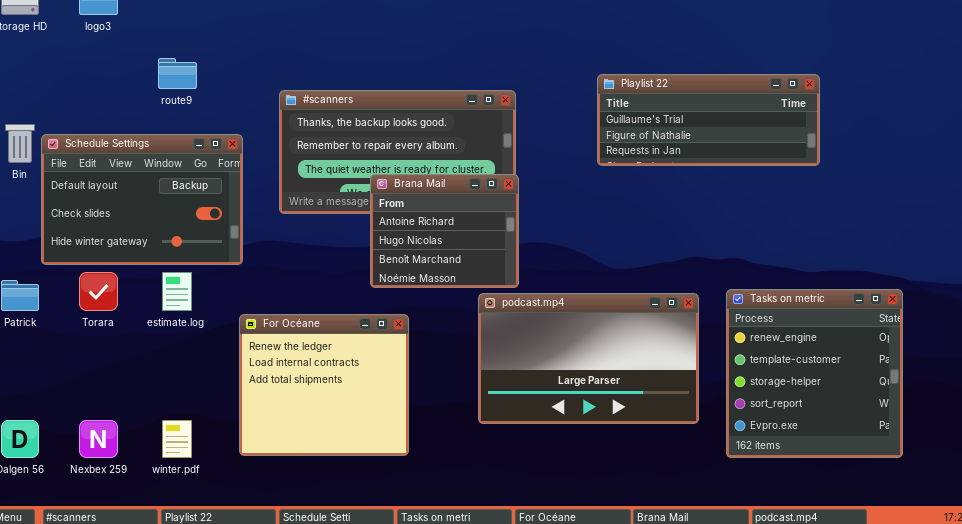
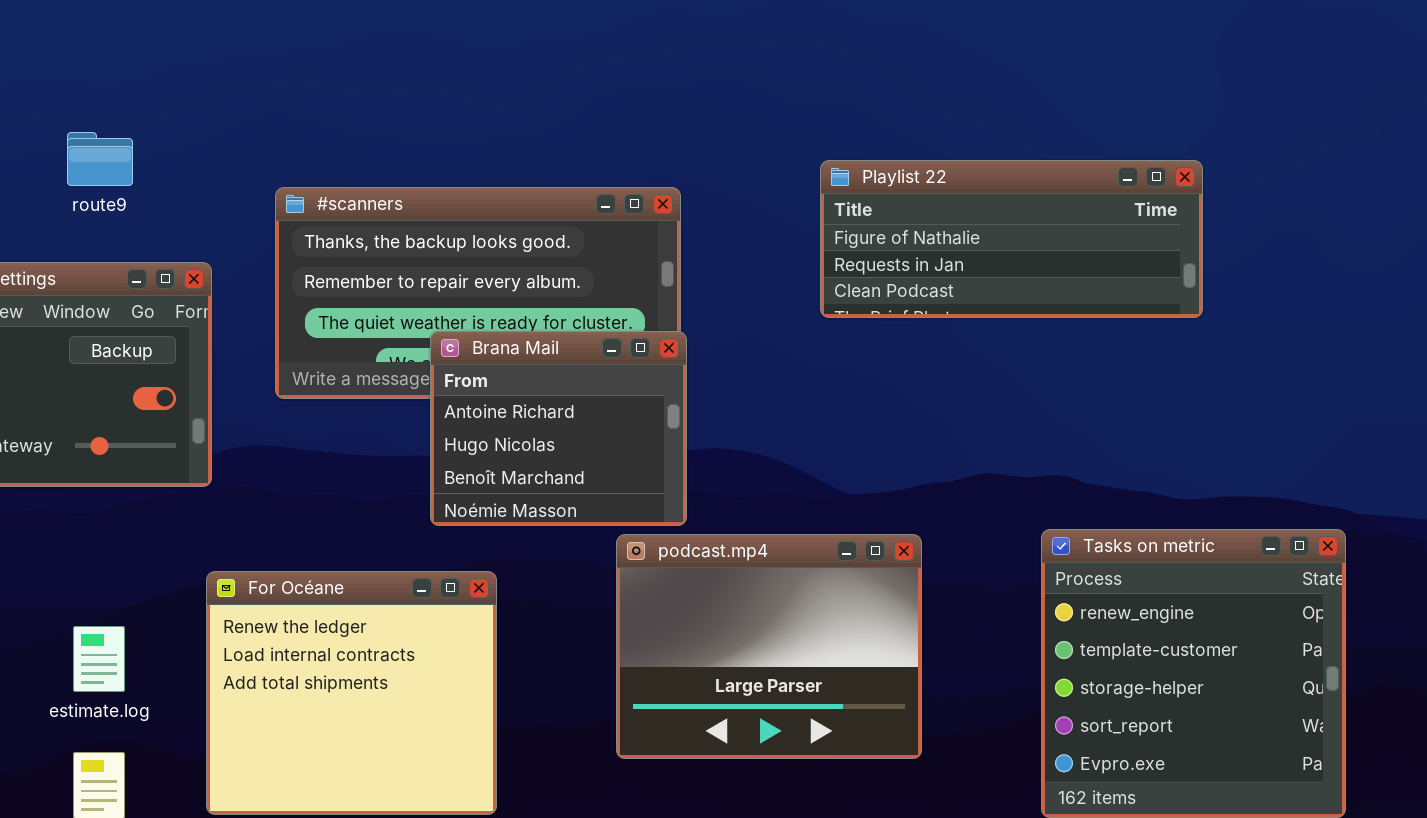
Playlist 22: [597,74,820,166] -> [820,160,1203,318], scrolled down 1 row
estimate.log: [162,272,192,311] -> [73,626,125,692], moved
podcast.mp4: [478,293,699,424] -> [616,534,922,759], resized

